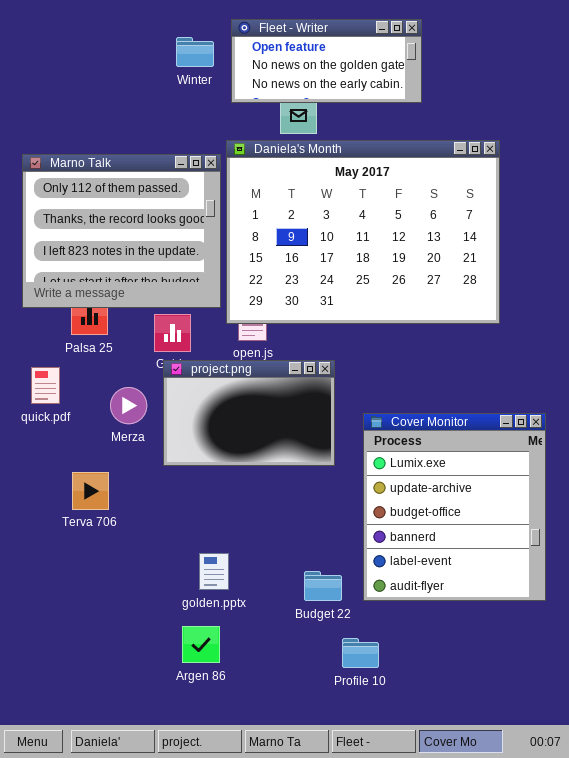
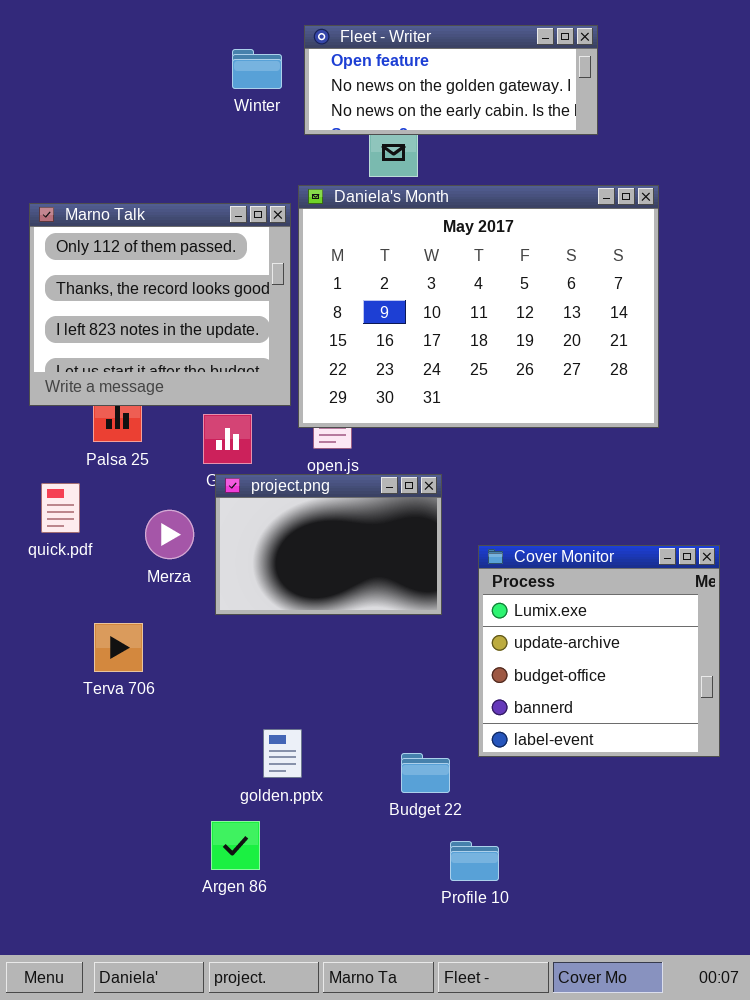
Fleet - Writer: [231,19,422,103] -> [304,25,598,135], resized
Cover Monitor: [363,413,546,601] -> [478,545,720,757], resized
Argen 86: [182,626,220,663] -> [211,821,260,870], moved

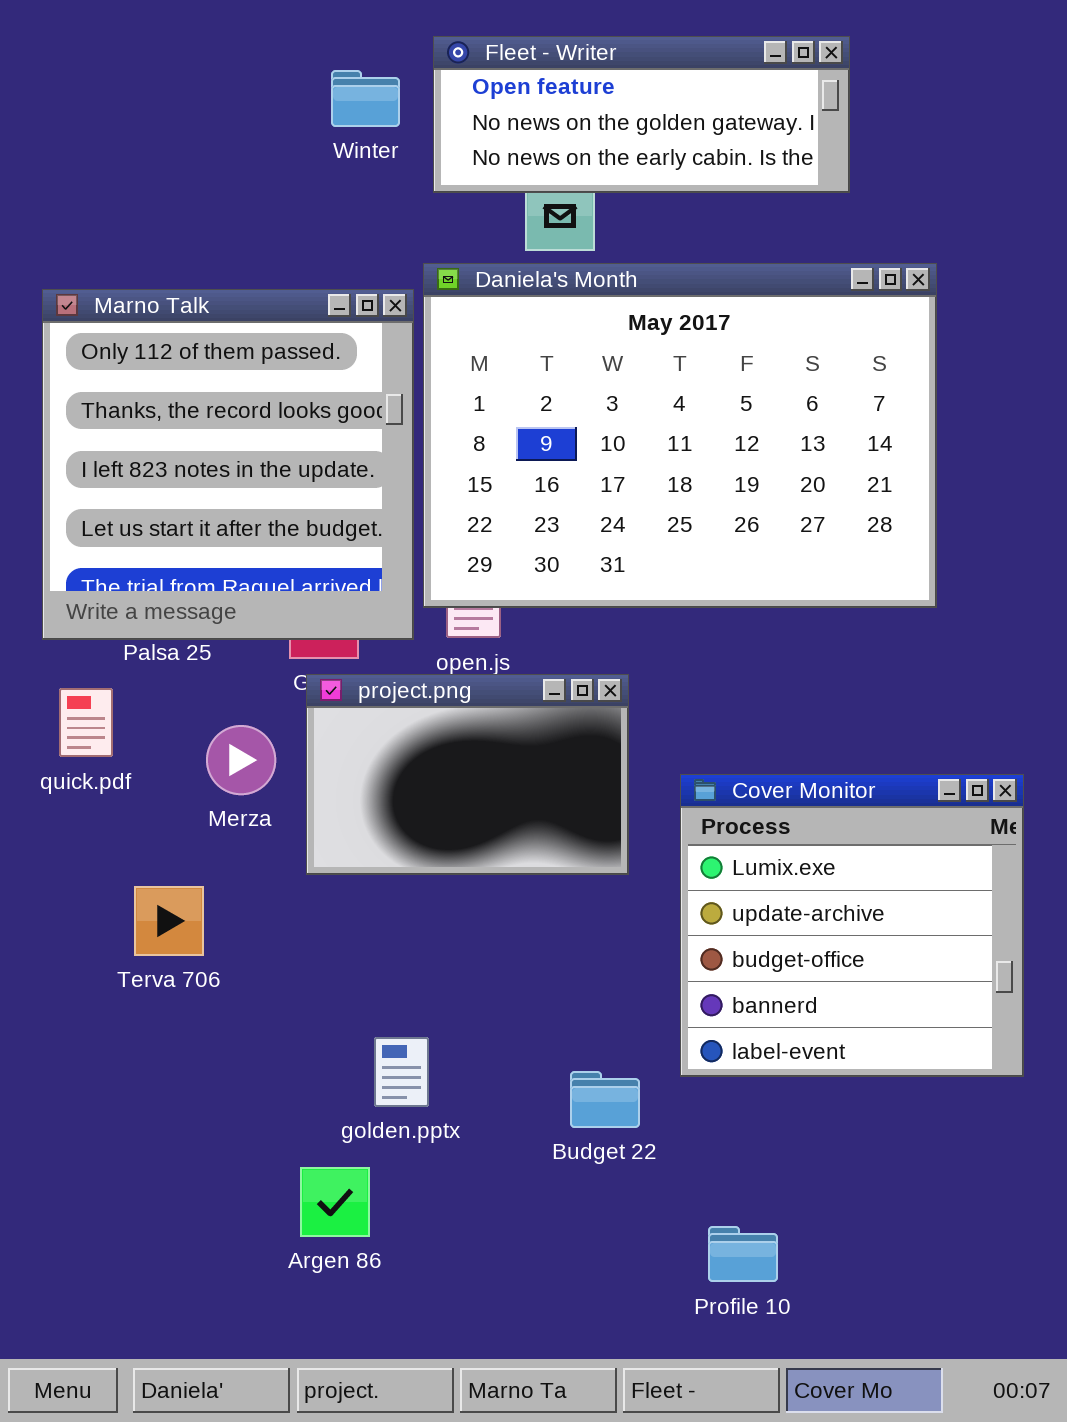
Marno Talk: [29,203,291,406] -> [42,289,414,640], resized
Profile 10: [450,841,499,881] -> [708,1226,778,1282], moved

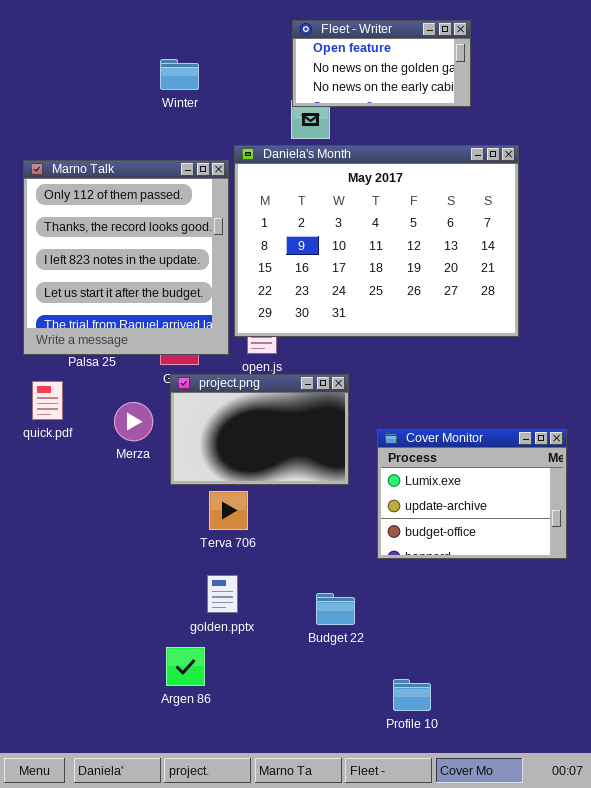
Fleet - Writer: [433,36,850,193] -> [292,20,471,107], resized
Winter: [331,70,400,127] -> [160,59,199,90], moved
Cover Monitor: [680,774,1024,1077] -> [377,429,567,559], resized
Terva 706: [134,886,204,956] -> [209,491,248,530], moved

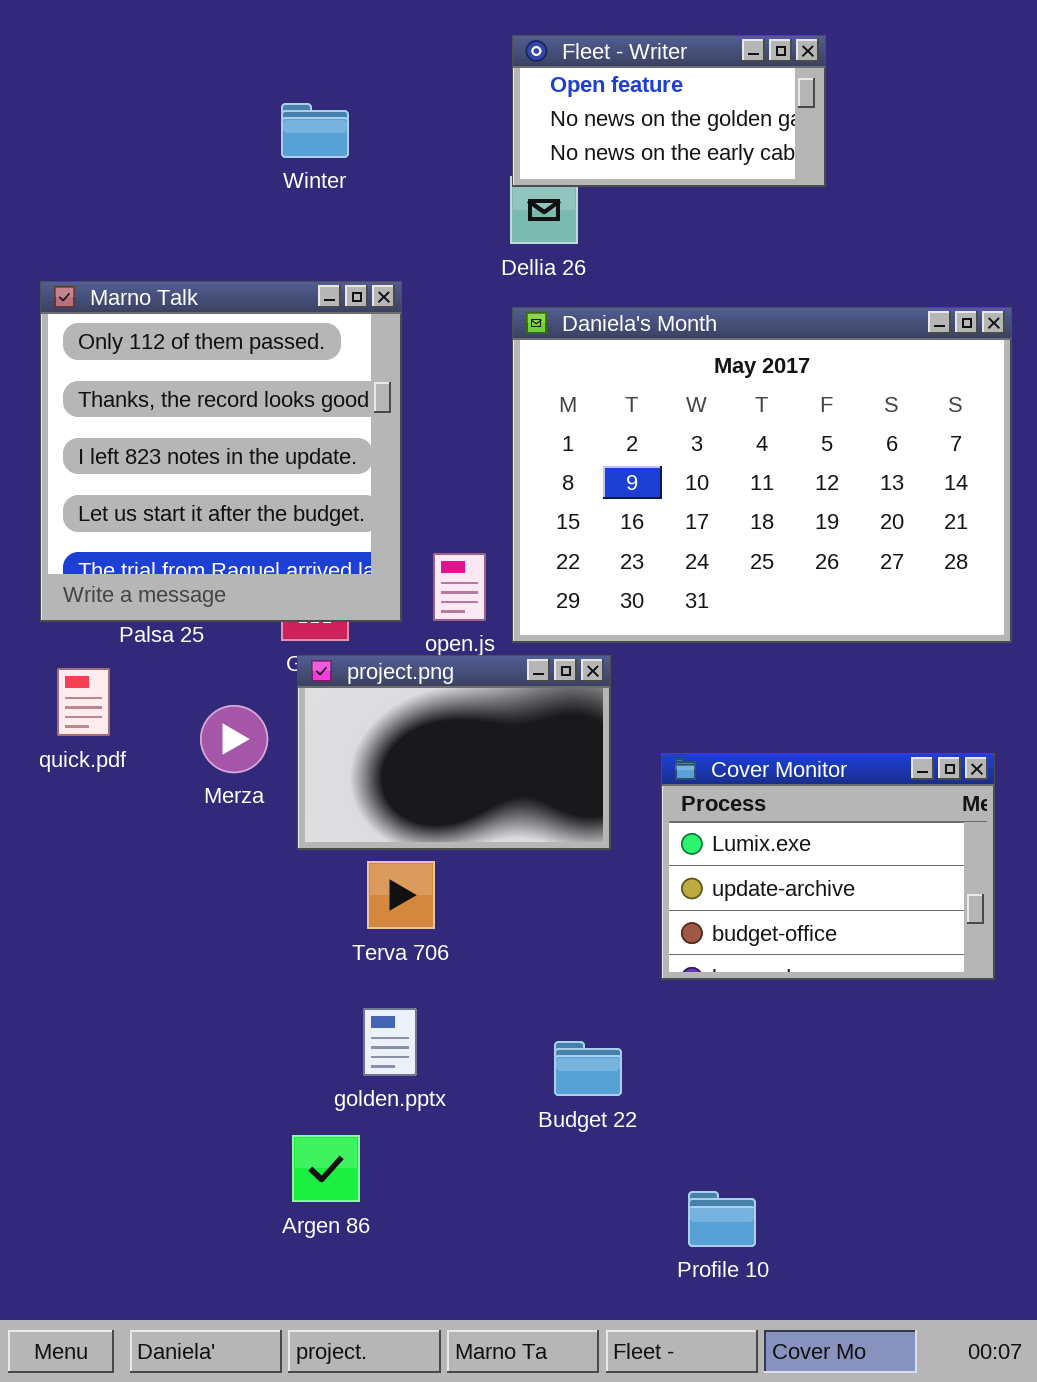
Daniela's Month: [234,145,519,337] -> [512,307,1012,643], moved

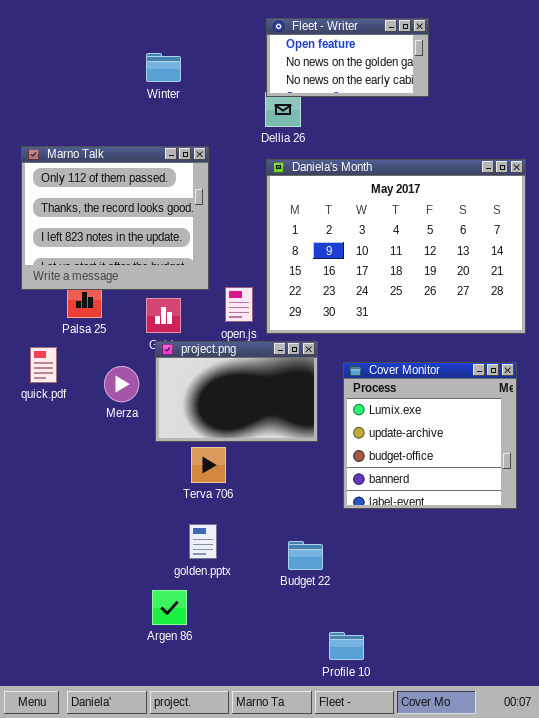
Marno Talk: [40,281,402,622] -> [21,146,209,290], resized
Cover Monitor: [661,753,995,980] -> [343,362,517,509], resized
Profile 10: [688,1191,756,1247] -> [329,632,364,660], moved

